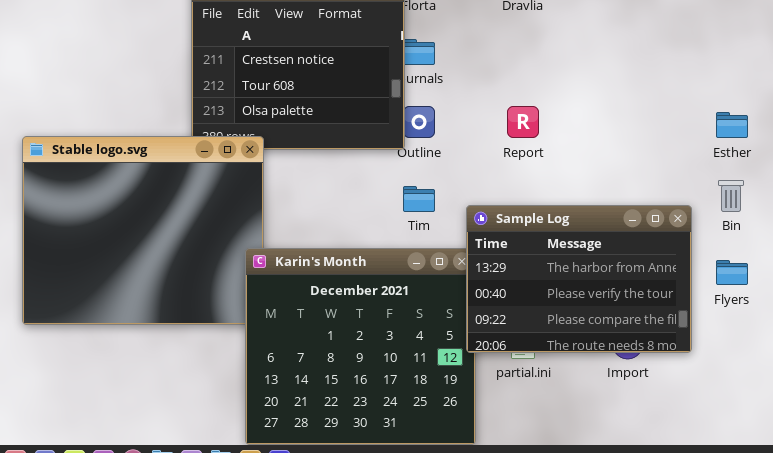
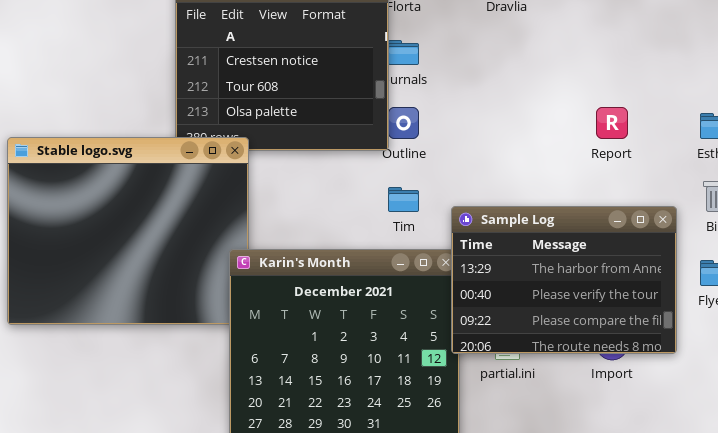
Report: [507,106,539,138] -> [596,107,628,139], moved

